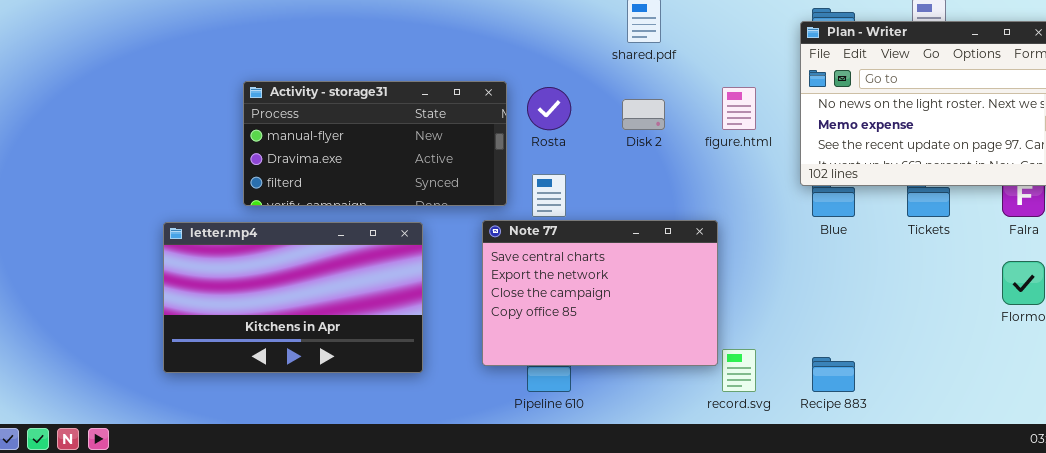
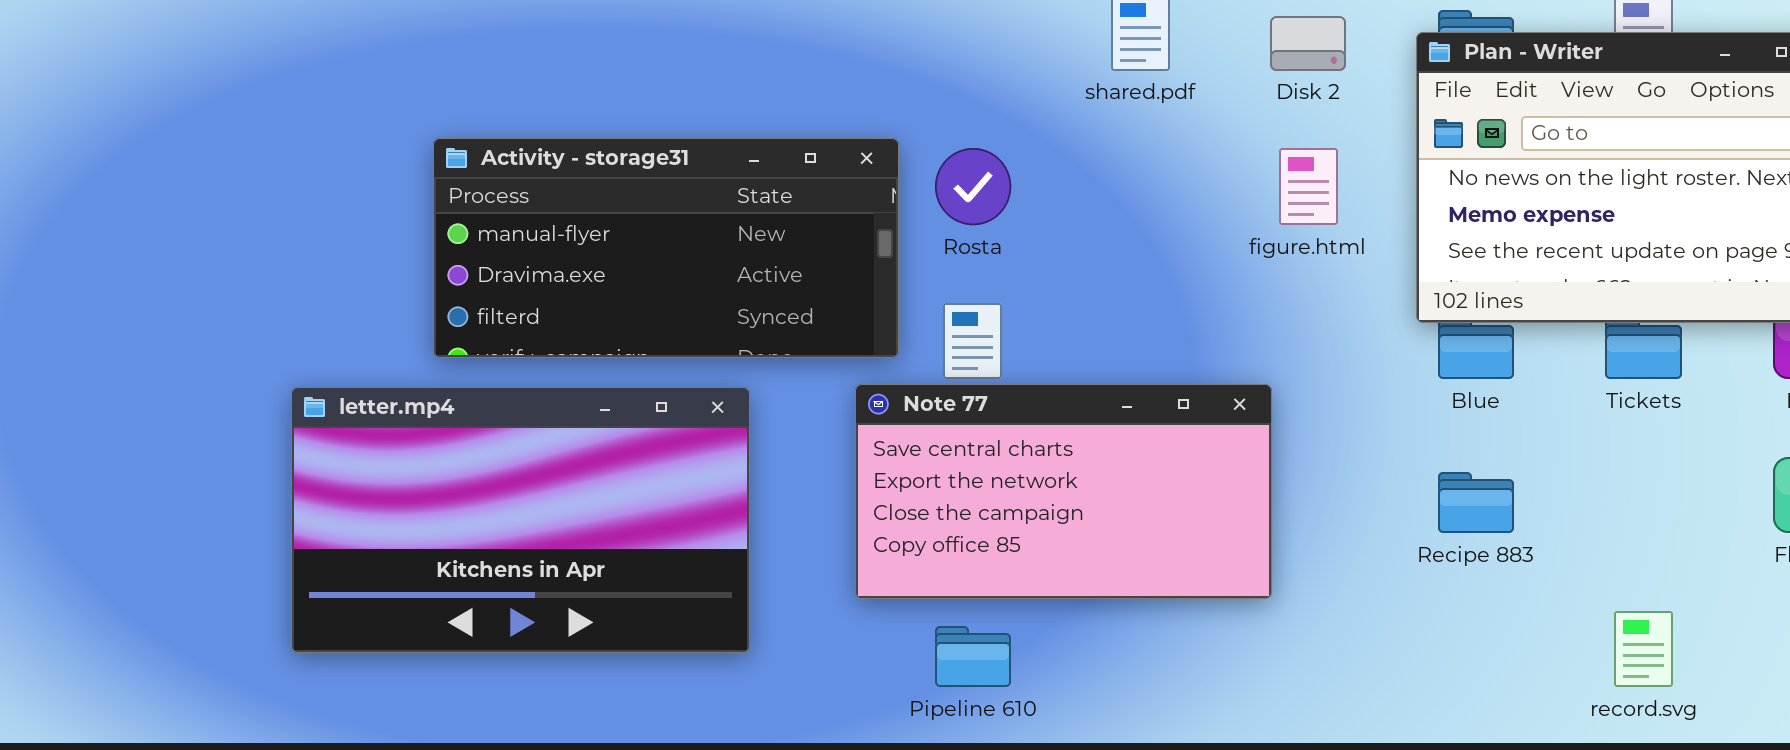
Disk 2: [622,99,665,130] -> [1270,16,1346,71], moved
Note 77: [482,220,718,366] -> [855,384,1272,599], resized
record.svg: [722,349,756,392] -> [1614,611,1673,687], moved
Recipe 883: [812,357,855,392] -> [1438,472,1514,533], moved

